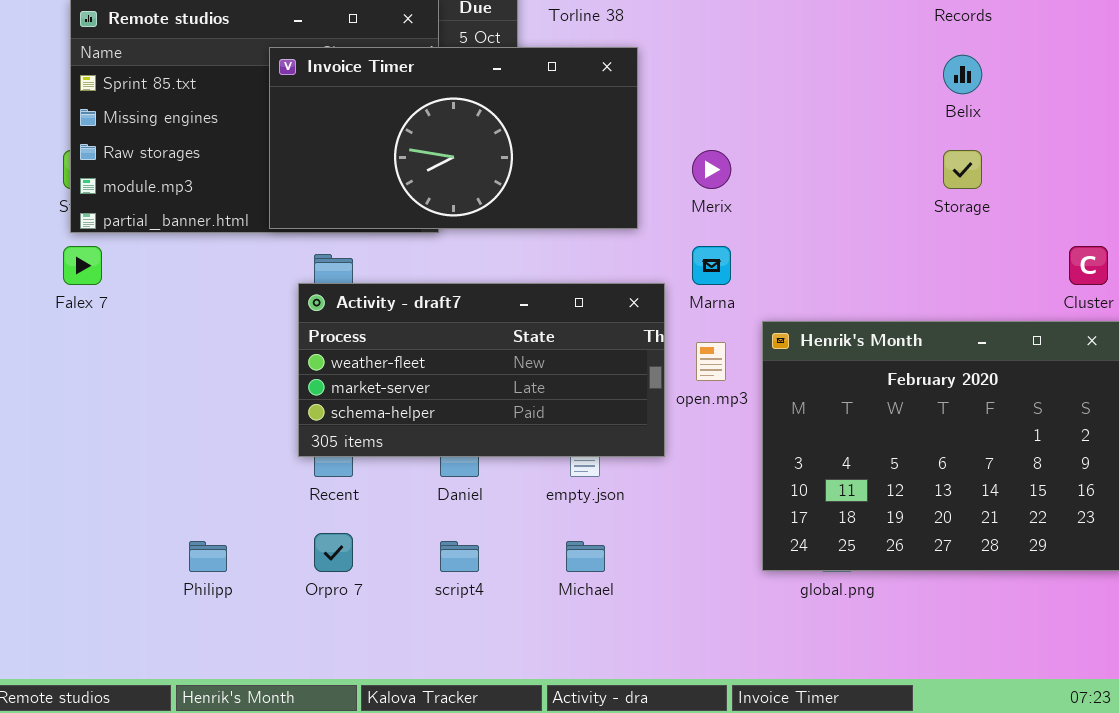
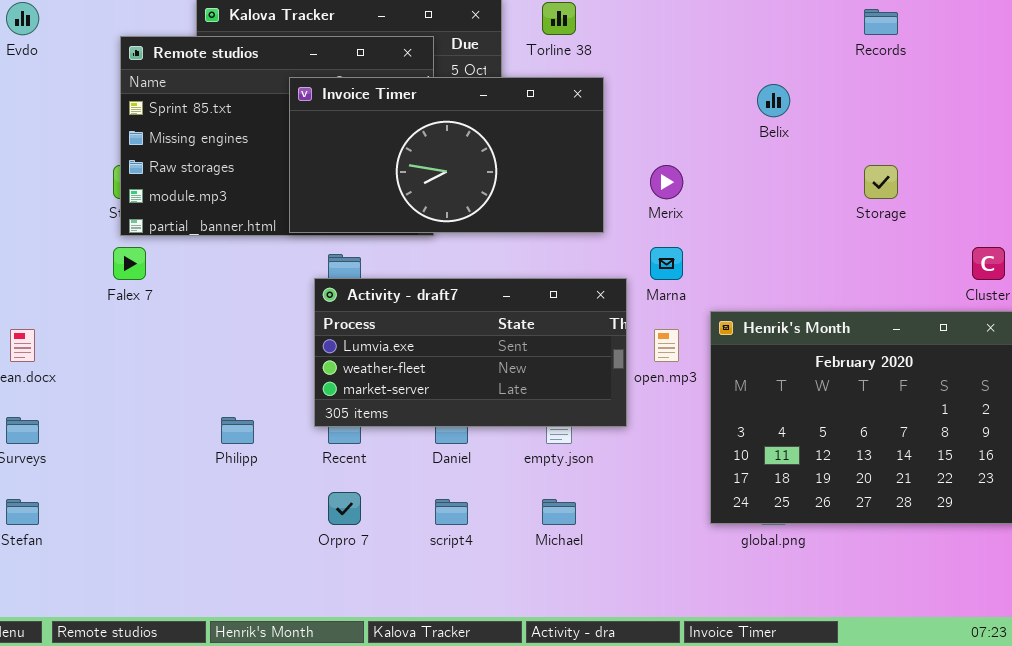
Belix: [943,55,982,94] -> [757,84,790,117], moved
Activity - draft7: [298,283,665,457] -> [314,278,627,427], scrolled up 1 row
Philipp: [189,541,227,572] -> [221,417,254,444], moved

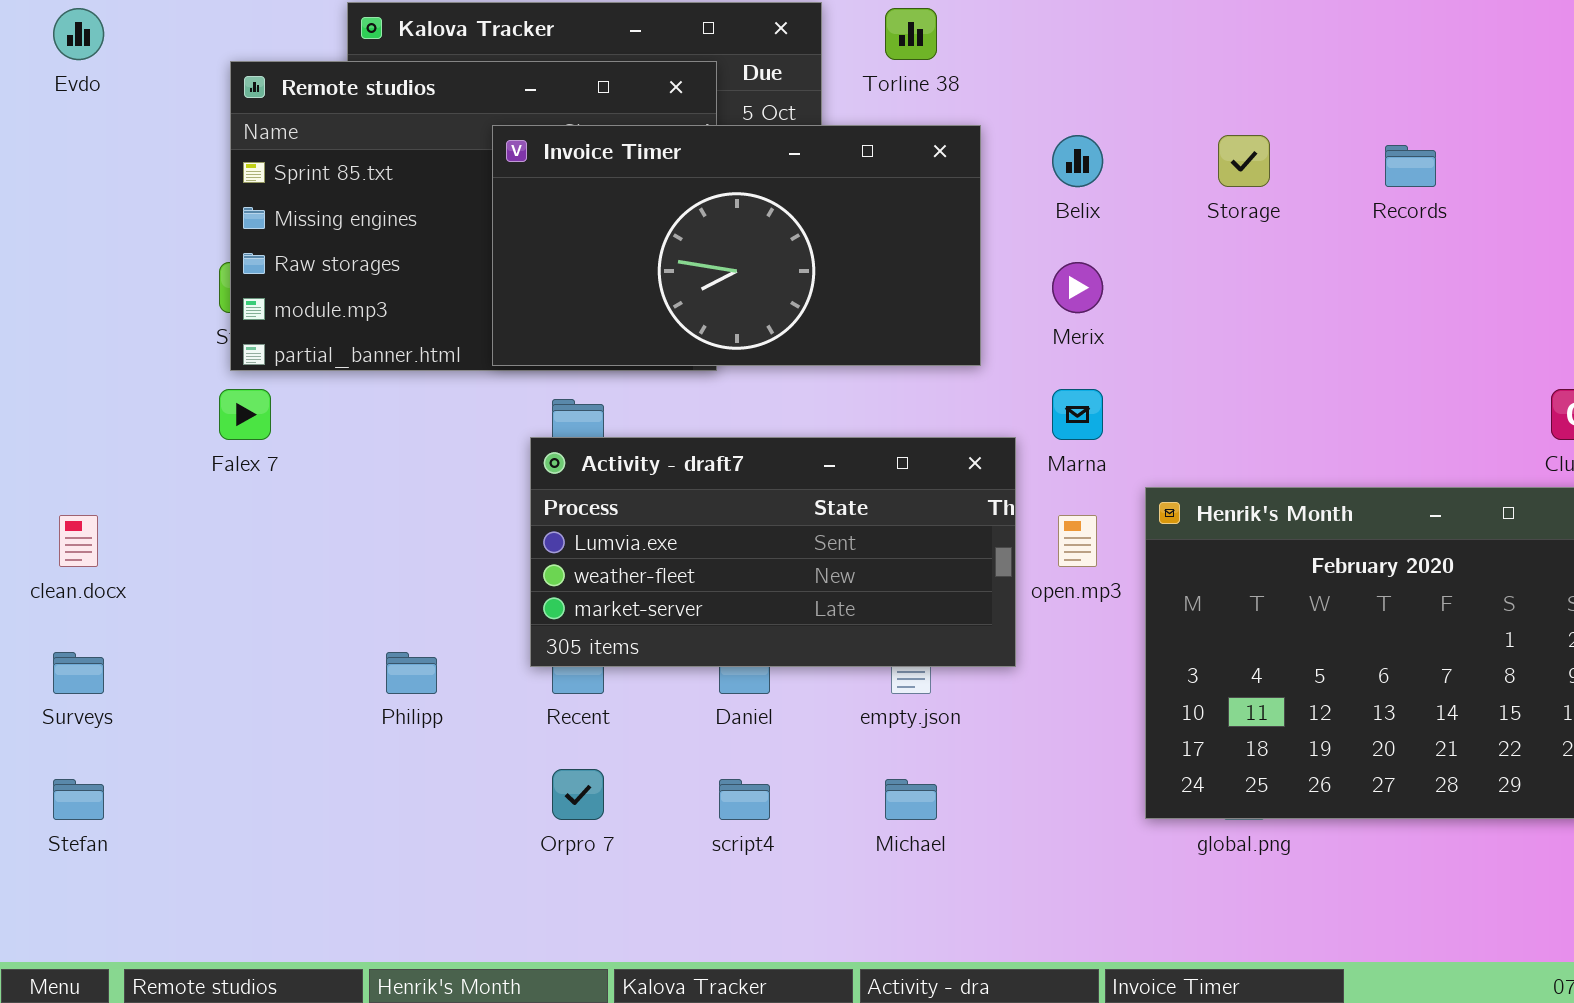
Records: [864,9,898,35] -> [1385,145,1436,187], moved
Belix: [757,84,790,117] -> [1052,135,1103,187], moved
Storage: [864,165,898,199] -> [1218,135,1270,187], moved

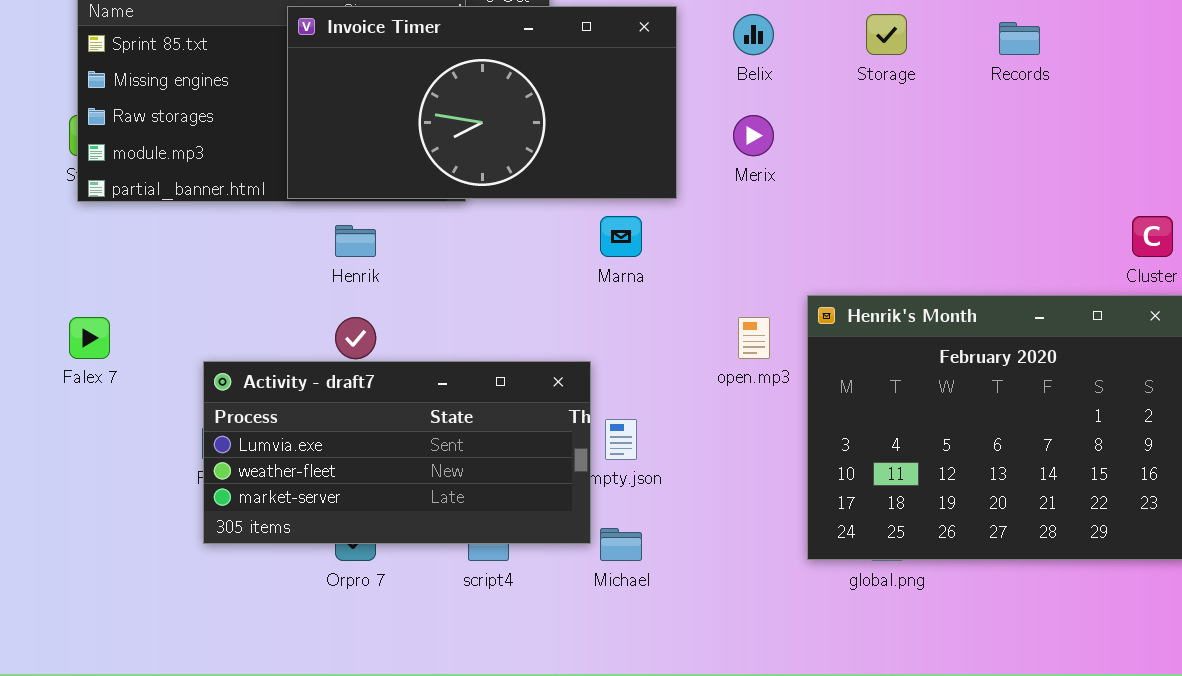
Falex 7: [219,389,271,440] -> [69,317,110,359], moved
Marna: [1052,389,1103,440] -> [600,216,642,257], moved
Activity - draft7: [530,437,1016,667] -> [203,361,591,544], moved

